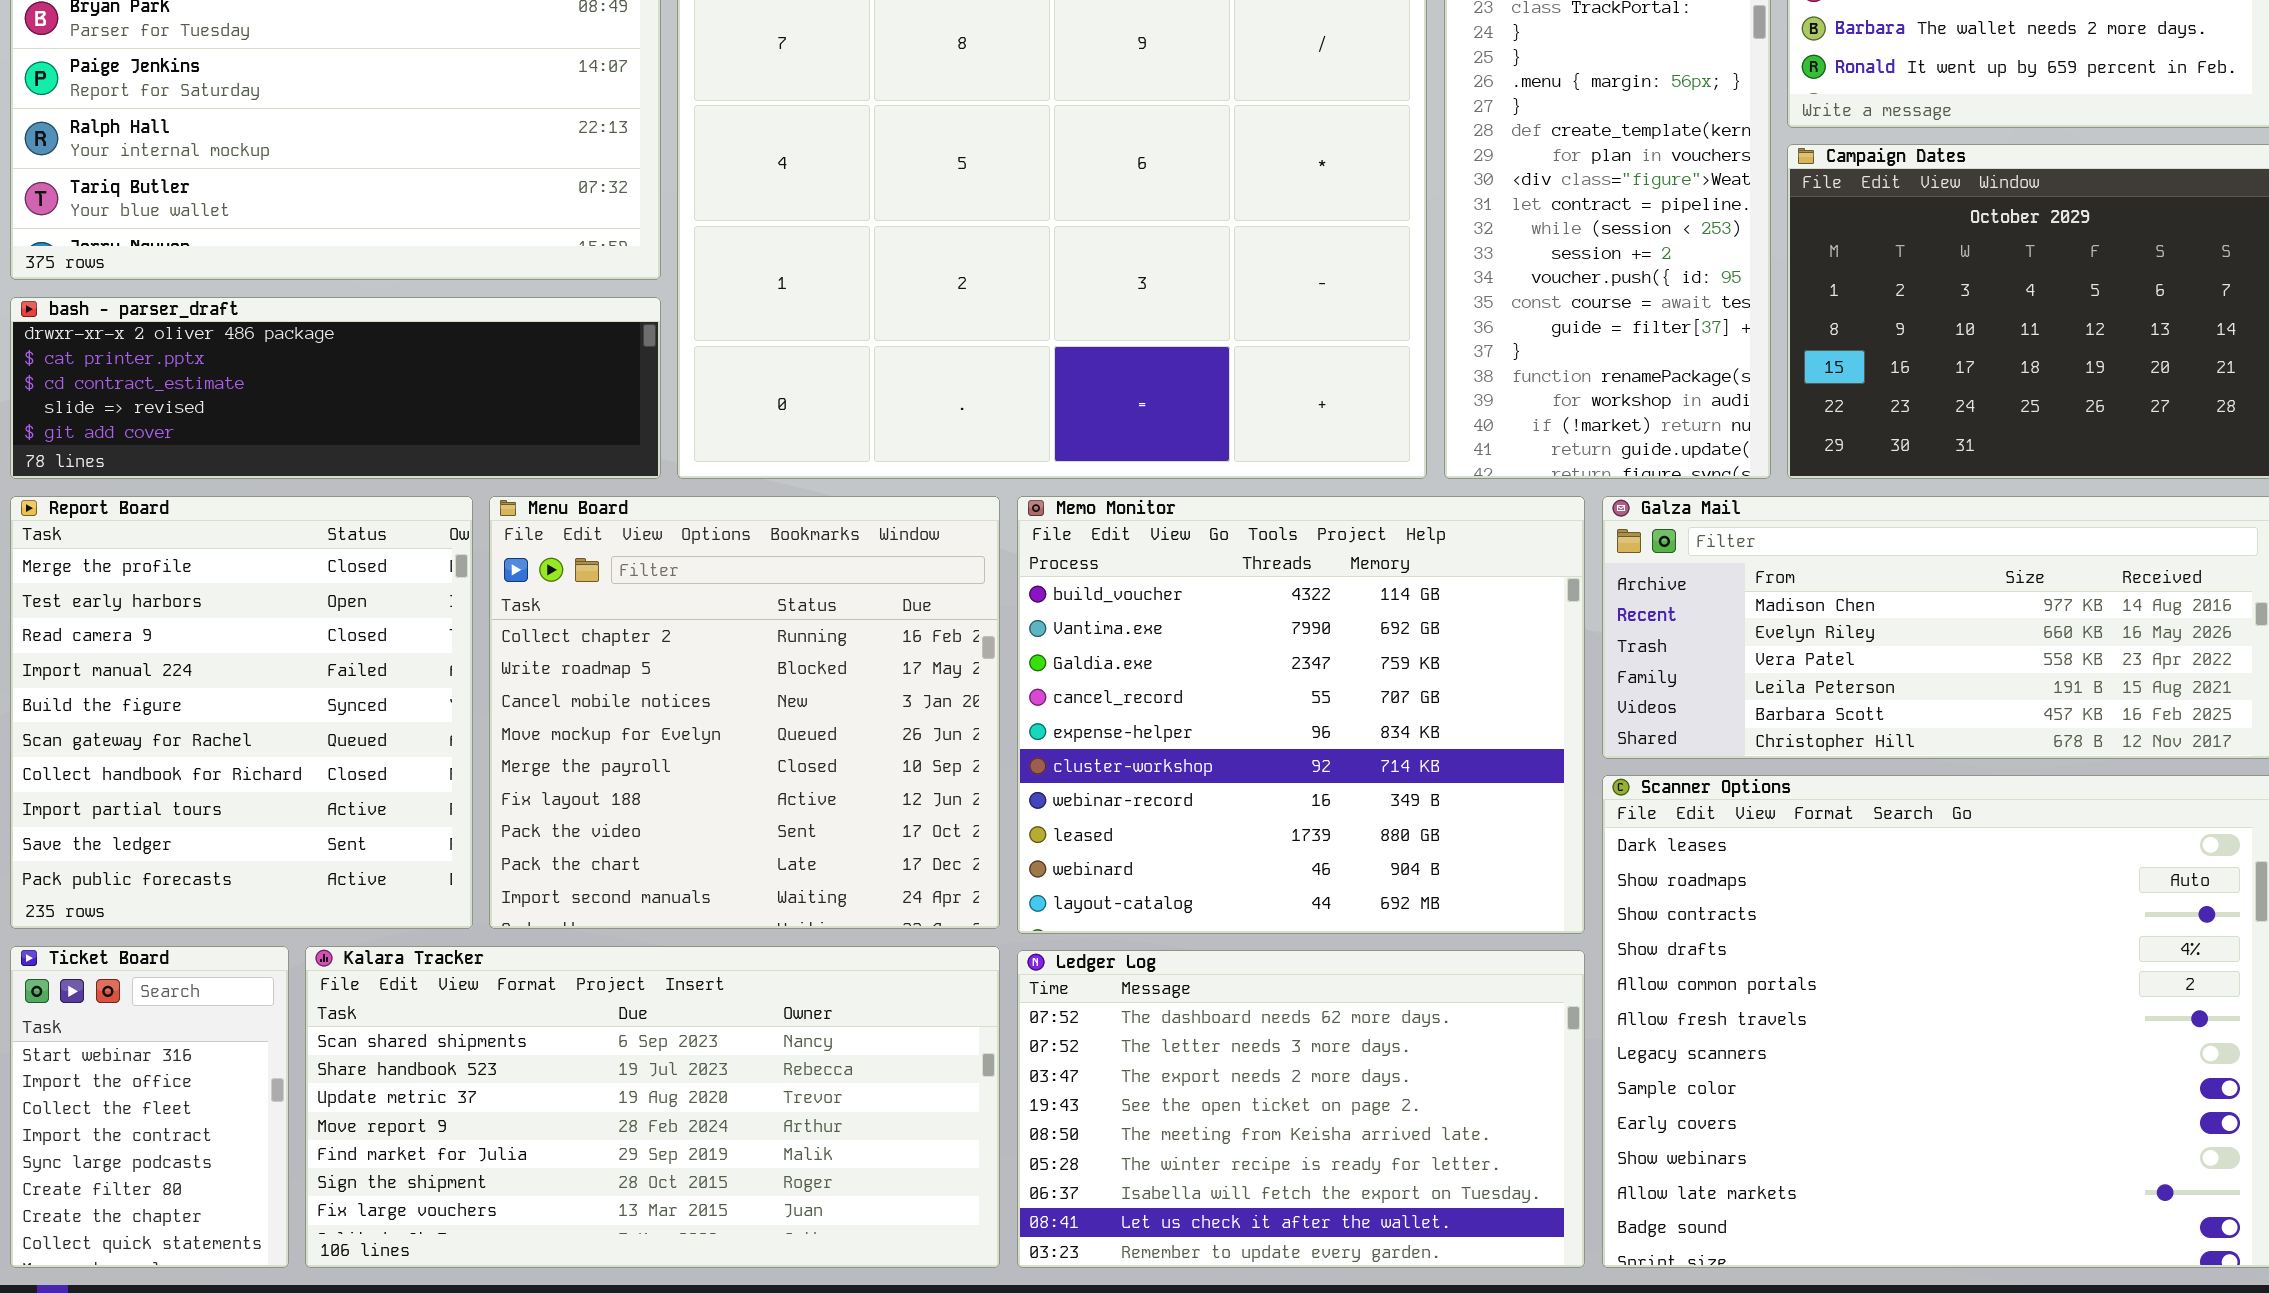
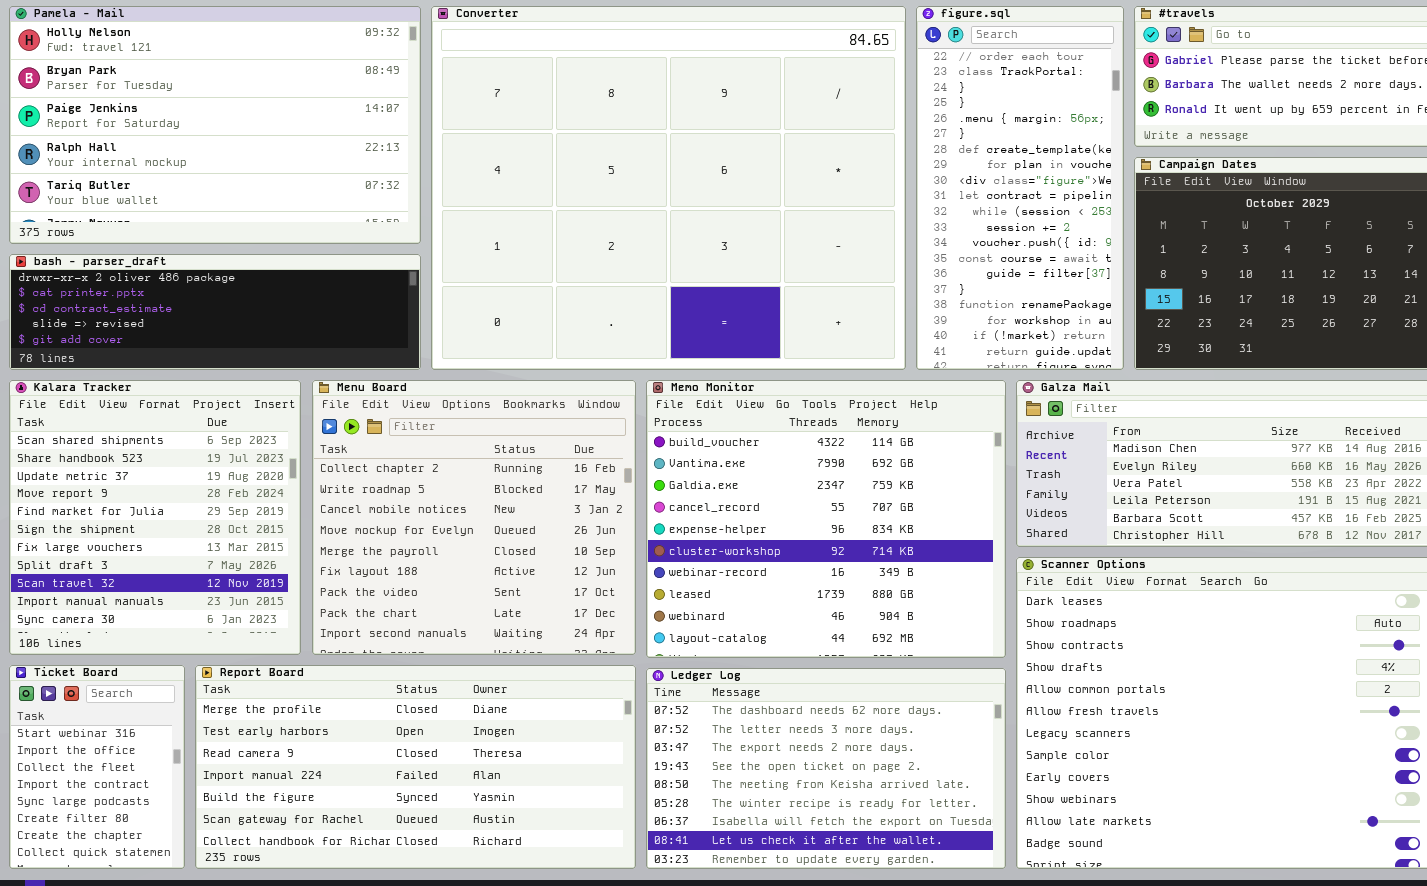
Report Board: [10,496,473,929] -> [195,665,636,869], moved, resized
Kalara Tracker: [305,946,1000,1268] -> [9,380,301,655], moved, resized

